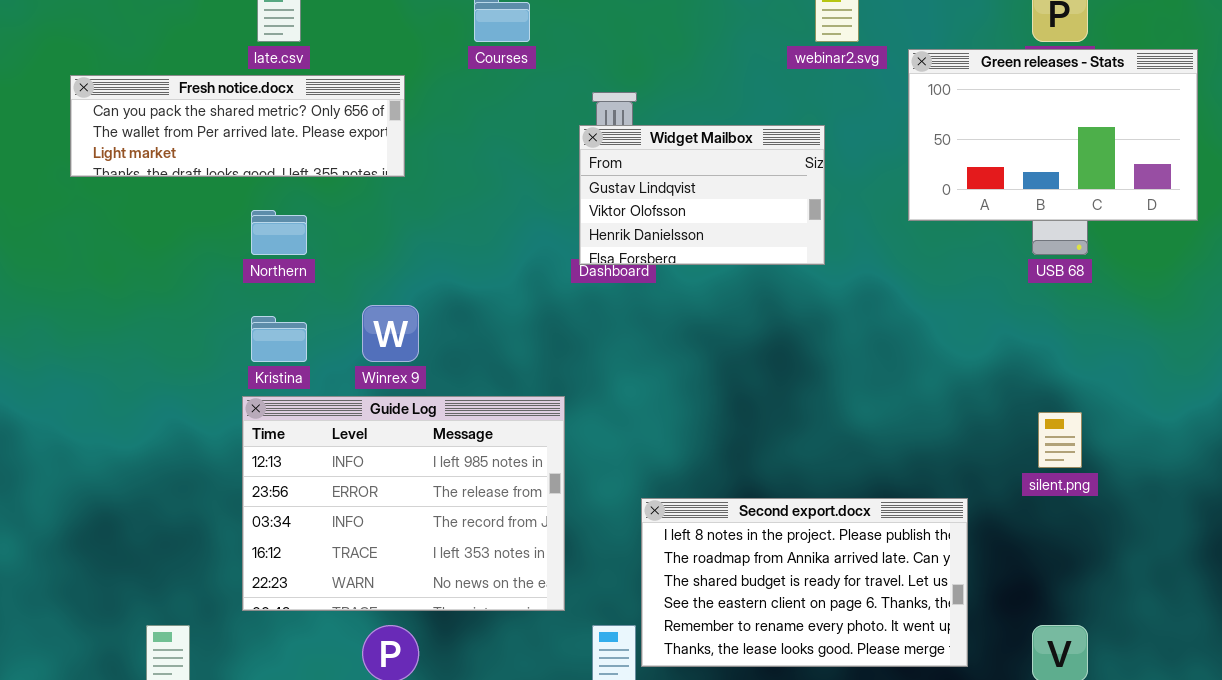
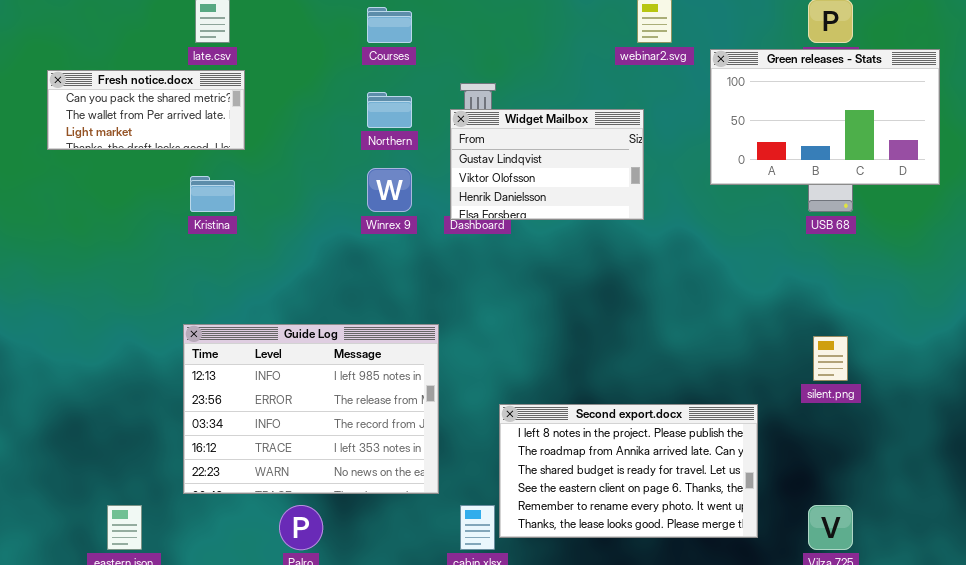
Fresh notice.docx: [70,75,405,177] -> [47,70,245,150], resized
Northern: [251,210,307,255] -> [367,92,412,128], moved
Winrex 9: [362,305,419,362] -> [367,168,412,212], moved
Kristina: [251,316,307,362] -> [190,176,235,212], moved

